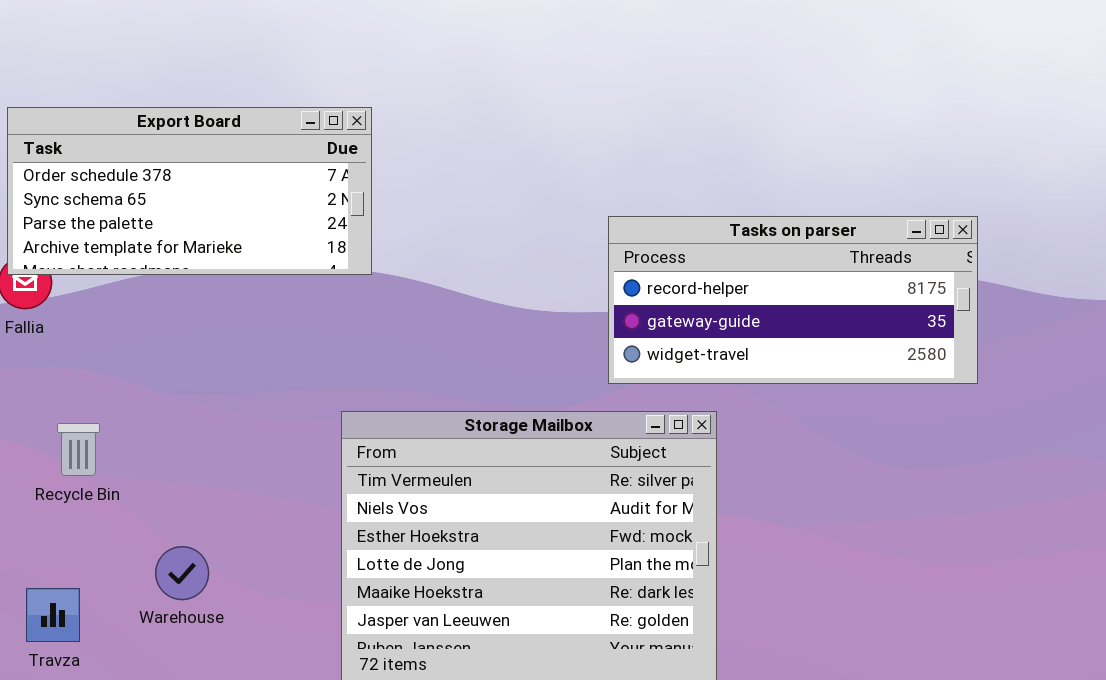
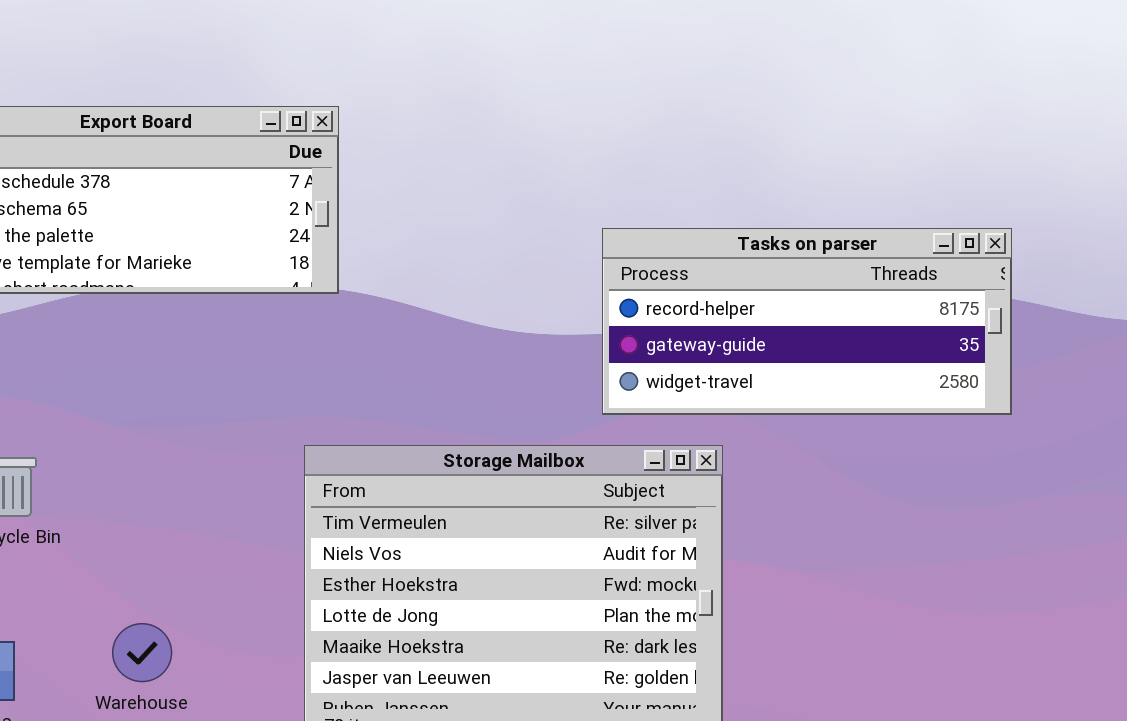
Warehouse: [155,546,209,600] -> [112,623,172,682], moved

